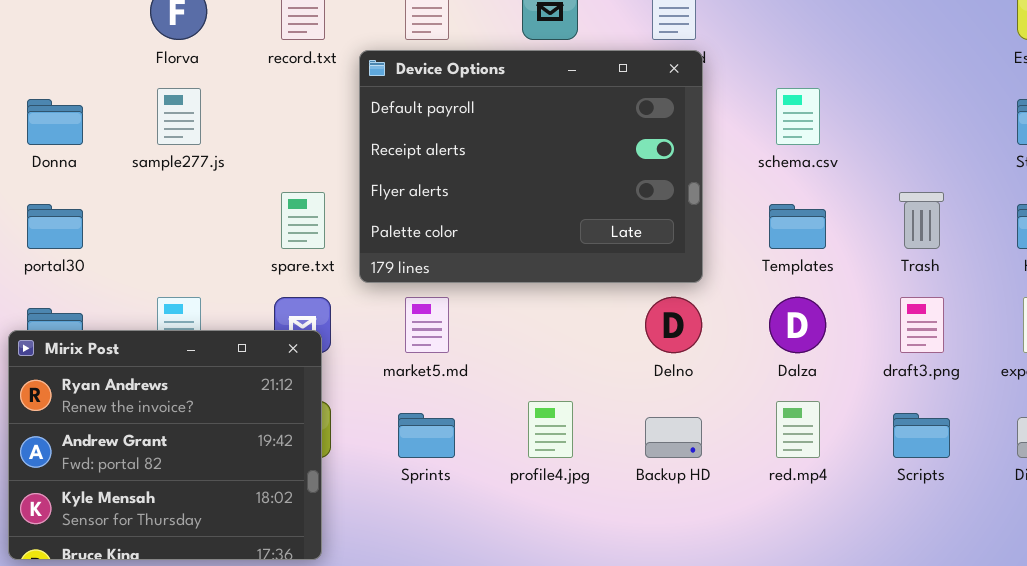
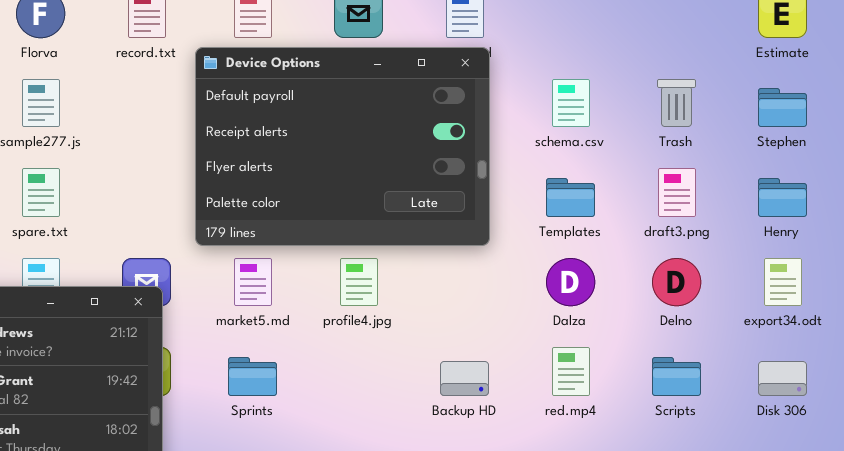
spare.txt: [281,192,325,249] -> [22,168,60,217], moved
Trash: [899,192,944,249] -> [657,79,696,127], moved
Delno: [645,297,702,353] -> [652,258,701,306], moved
draft3.png: [900,297,944,353] -> [658,168,696,217], moved
profile4.jpg: [528,401,573,458] -> [340,258,378,306], moved

